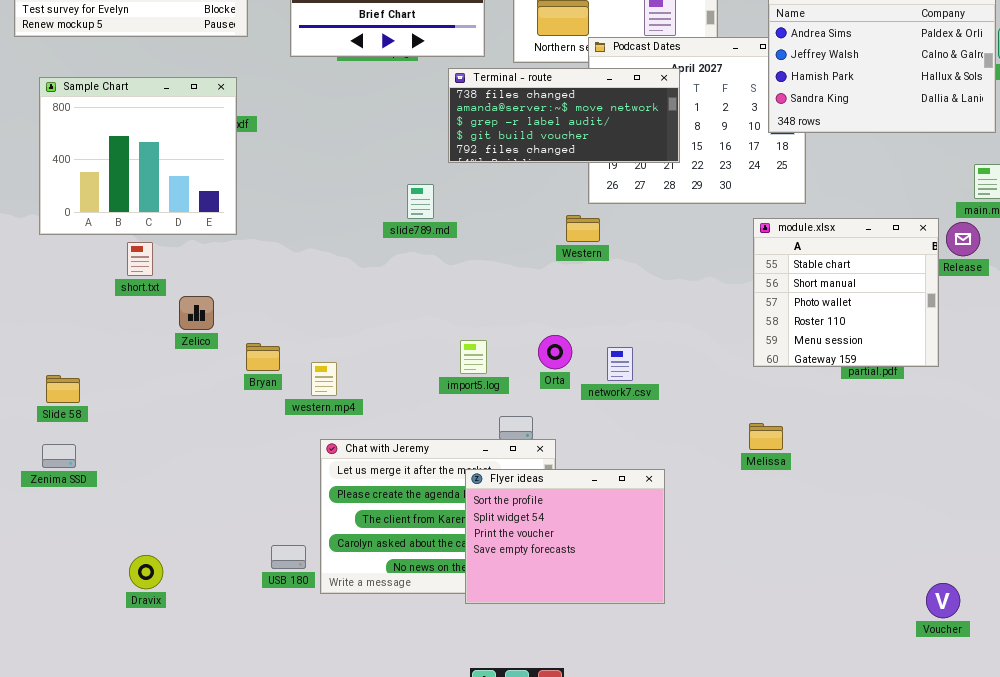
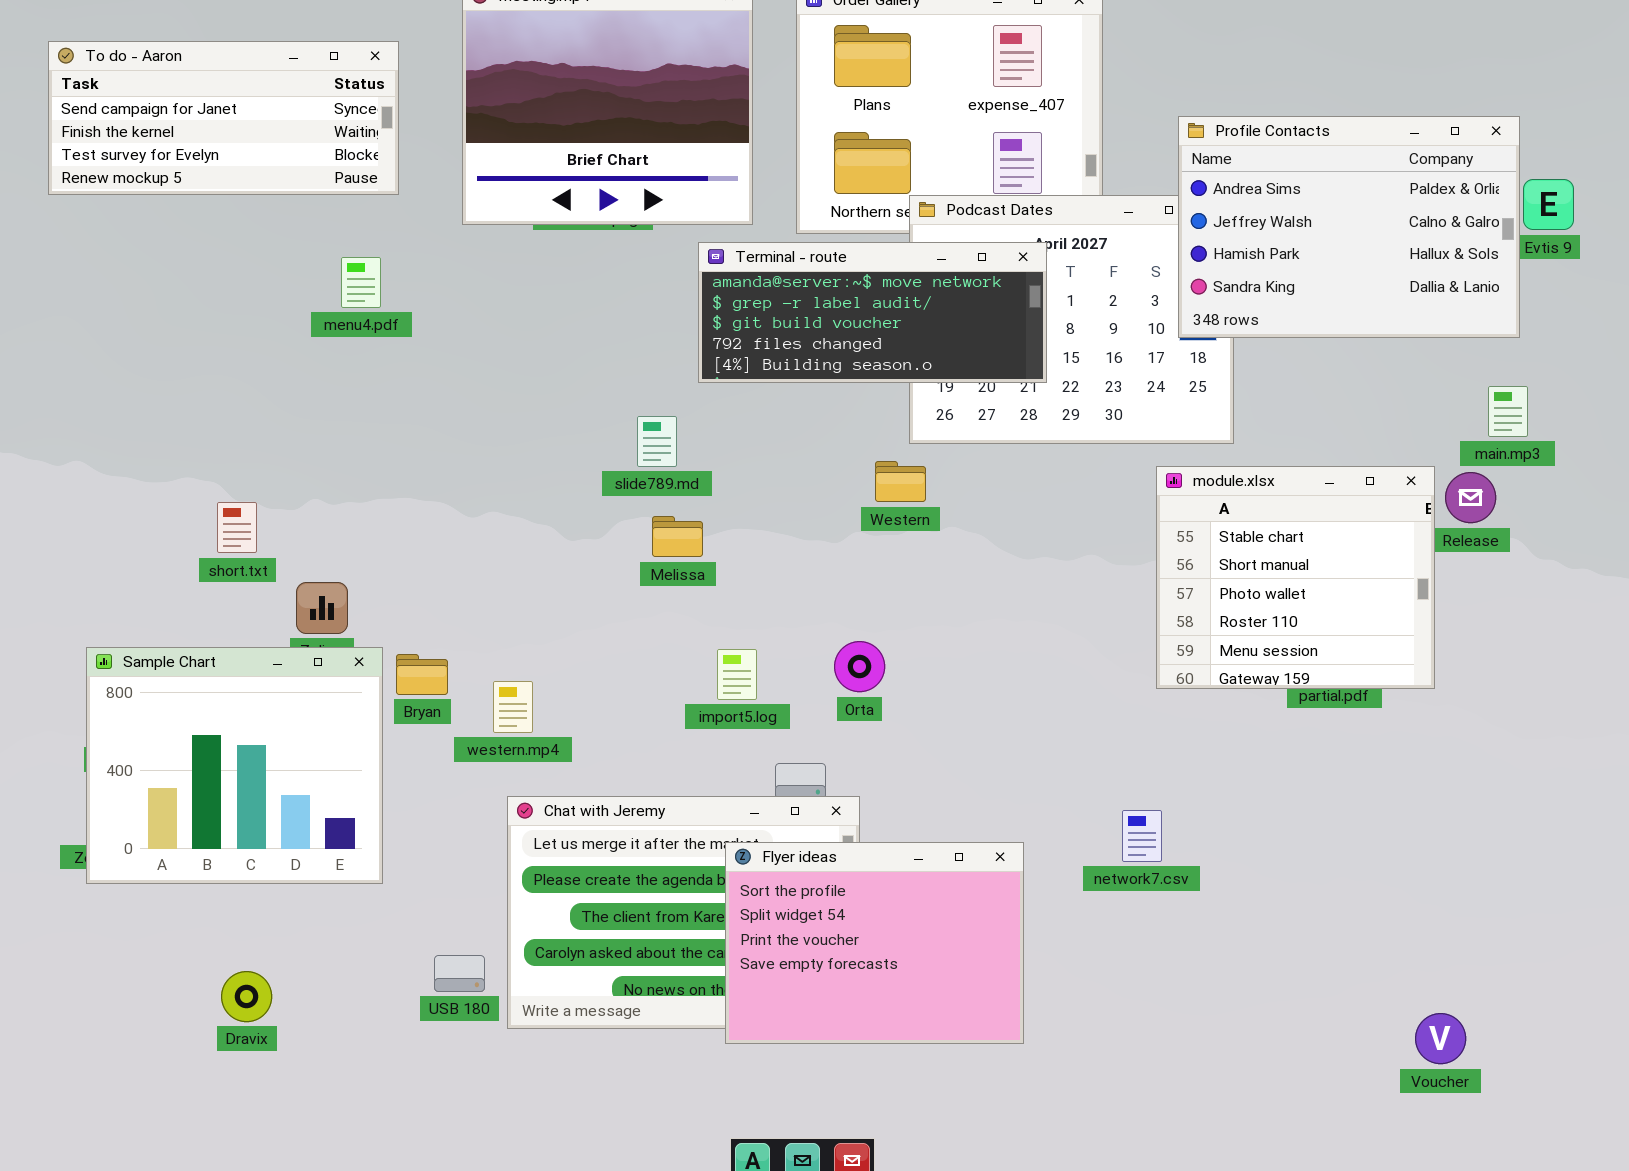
Terminal - route: [448,68,680,163] -> [698,242,1047,383], scrolled down 1 row
Sample Chart: [39,77,237,235] -> [86,647,383,884], moved
network7.csv: [607,347,633,381] -> [1122,810,1162,862], moved
Melissa: [749,423,783,450] -> [652,516,703,557], moved

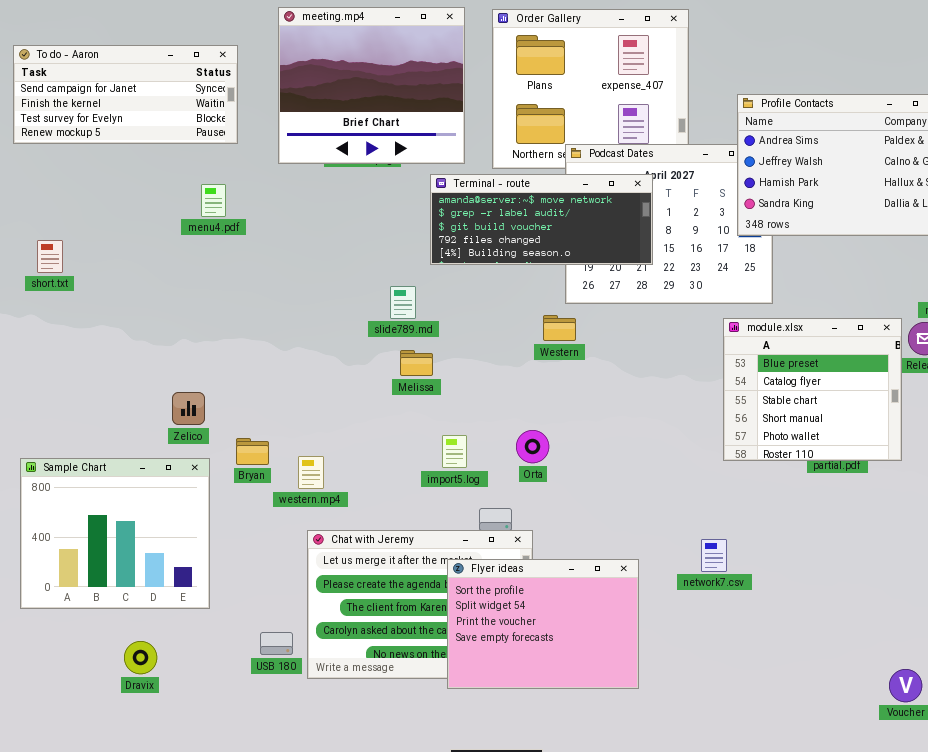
module.xlsx: [1156,466,1435,689] -> [723,318,902,461], scrolled up 2 rows
short.txt: [217,502,257,553] -> [37,240,63,273], moved
Sample Chart: [86,647,383,884] -> [20,458,210,609], moved

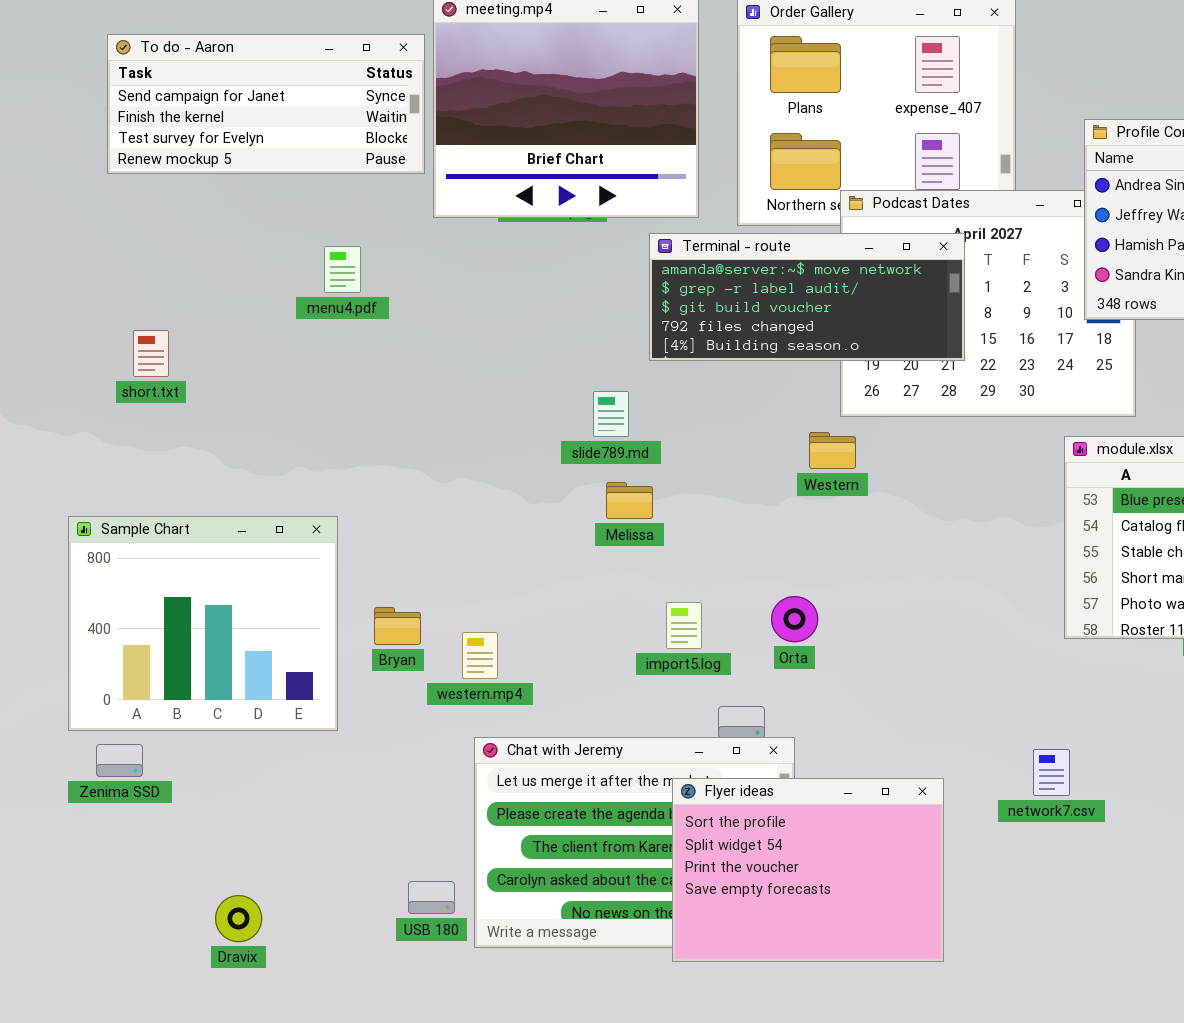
To do - Aaron: [13,45,238,144] -> [107,34,425,174], moved
short.txt: [37,240,63,273] -> [133,330,169,377], moved
Sample Chart: [20,458,210,609] -> [68,516,338,731], moved

